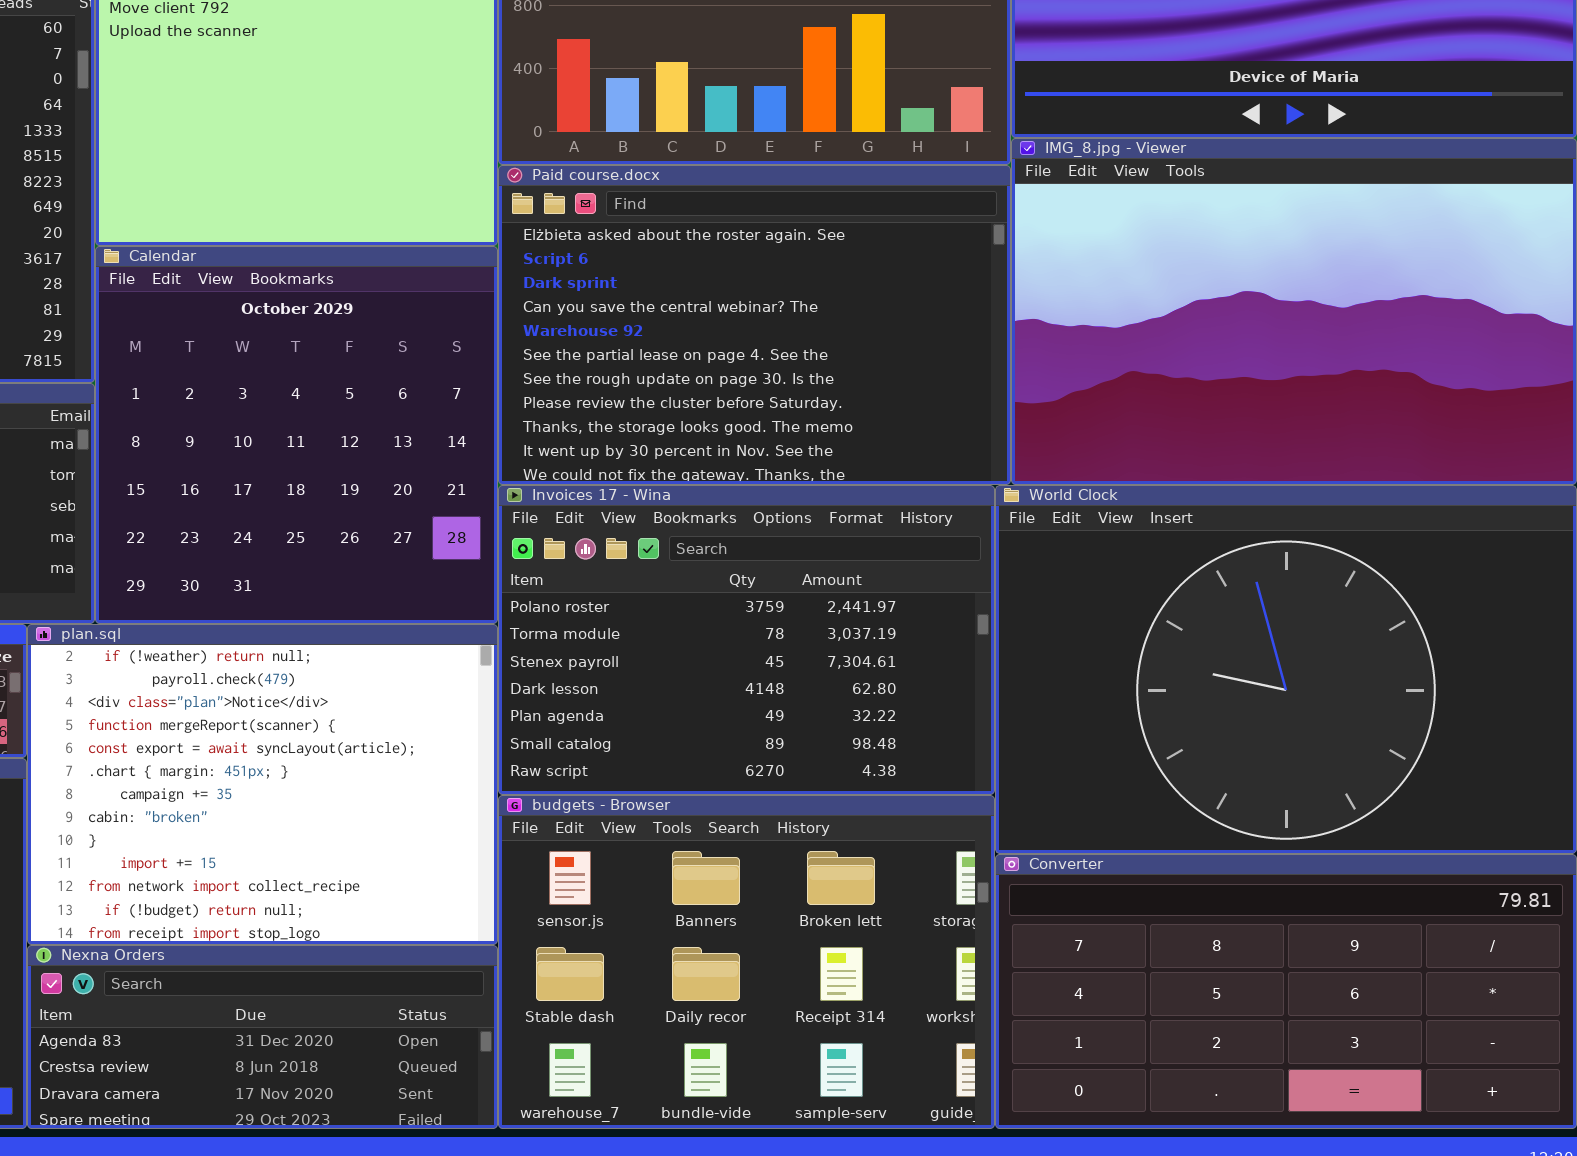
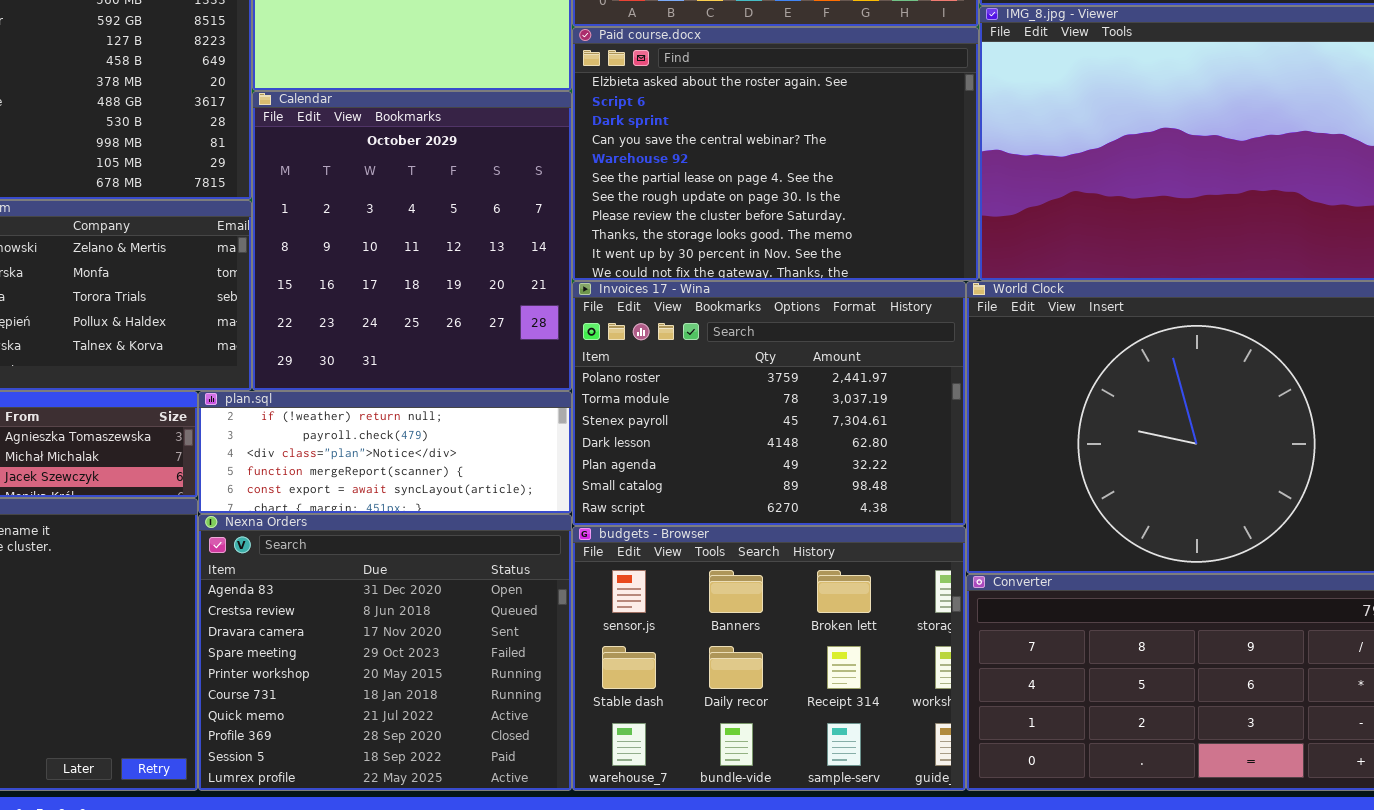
plan.sql: [27,624,498,945] -> [198,391,572,514], resized
Nexna Orders: [27,945,498,1129] -> [198,514,572,791], resized

